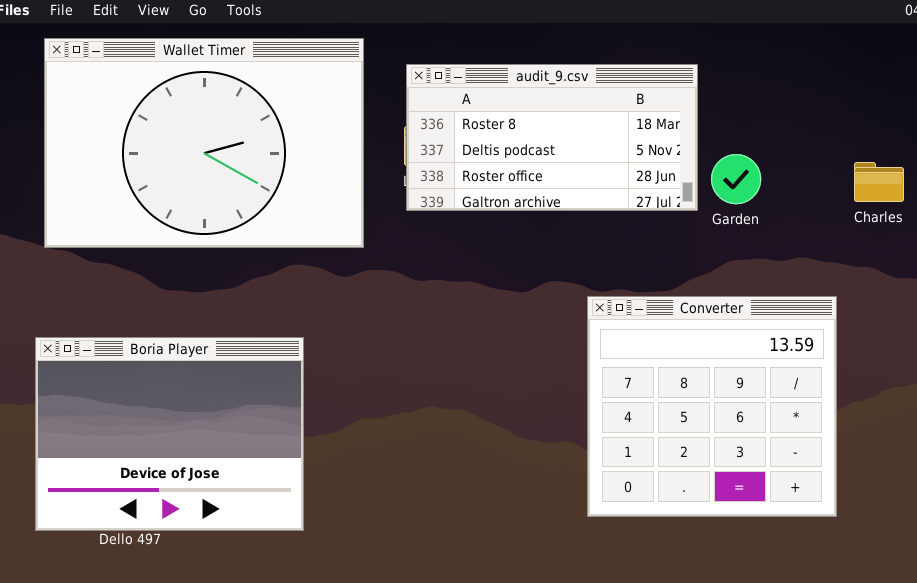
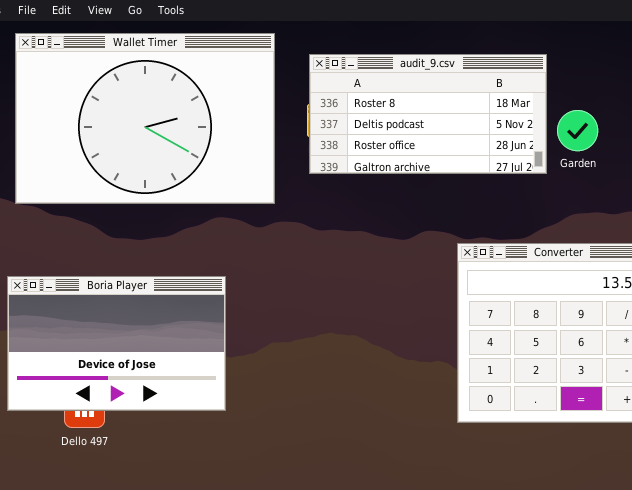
Garden: [711,154,761,204] -> [557,110,598,151], moved
Boria Player: [35,337,304,531] -> [7,276,226,411], resized

